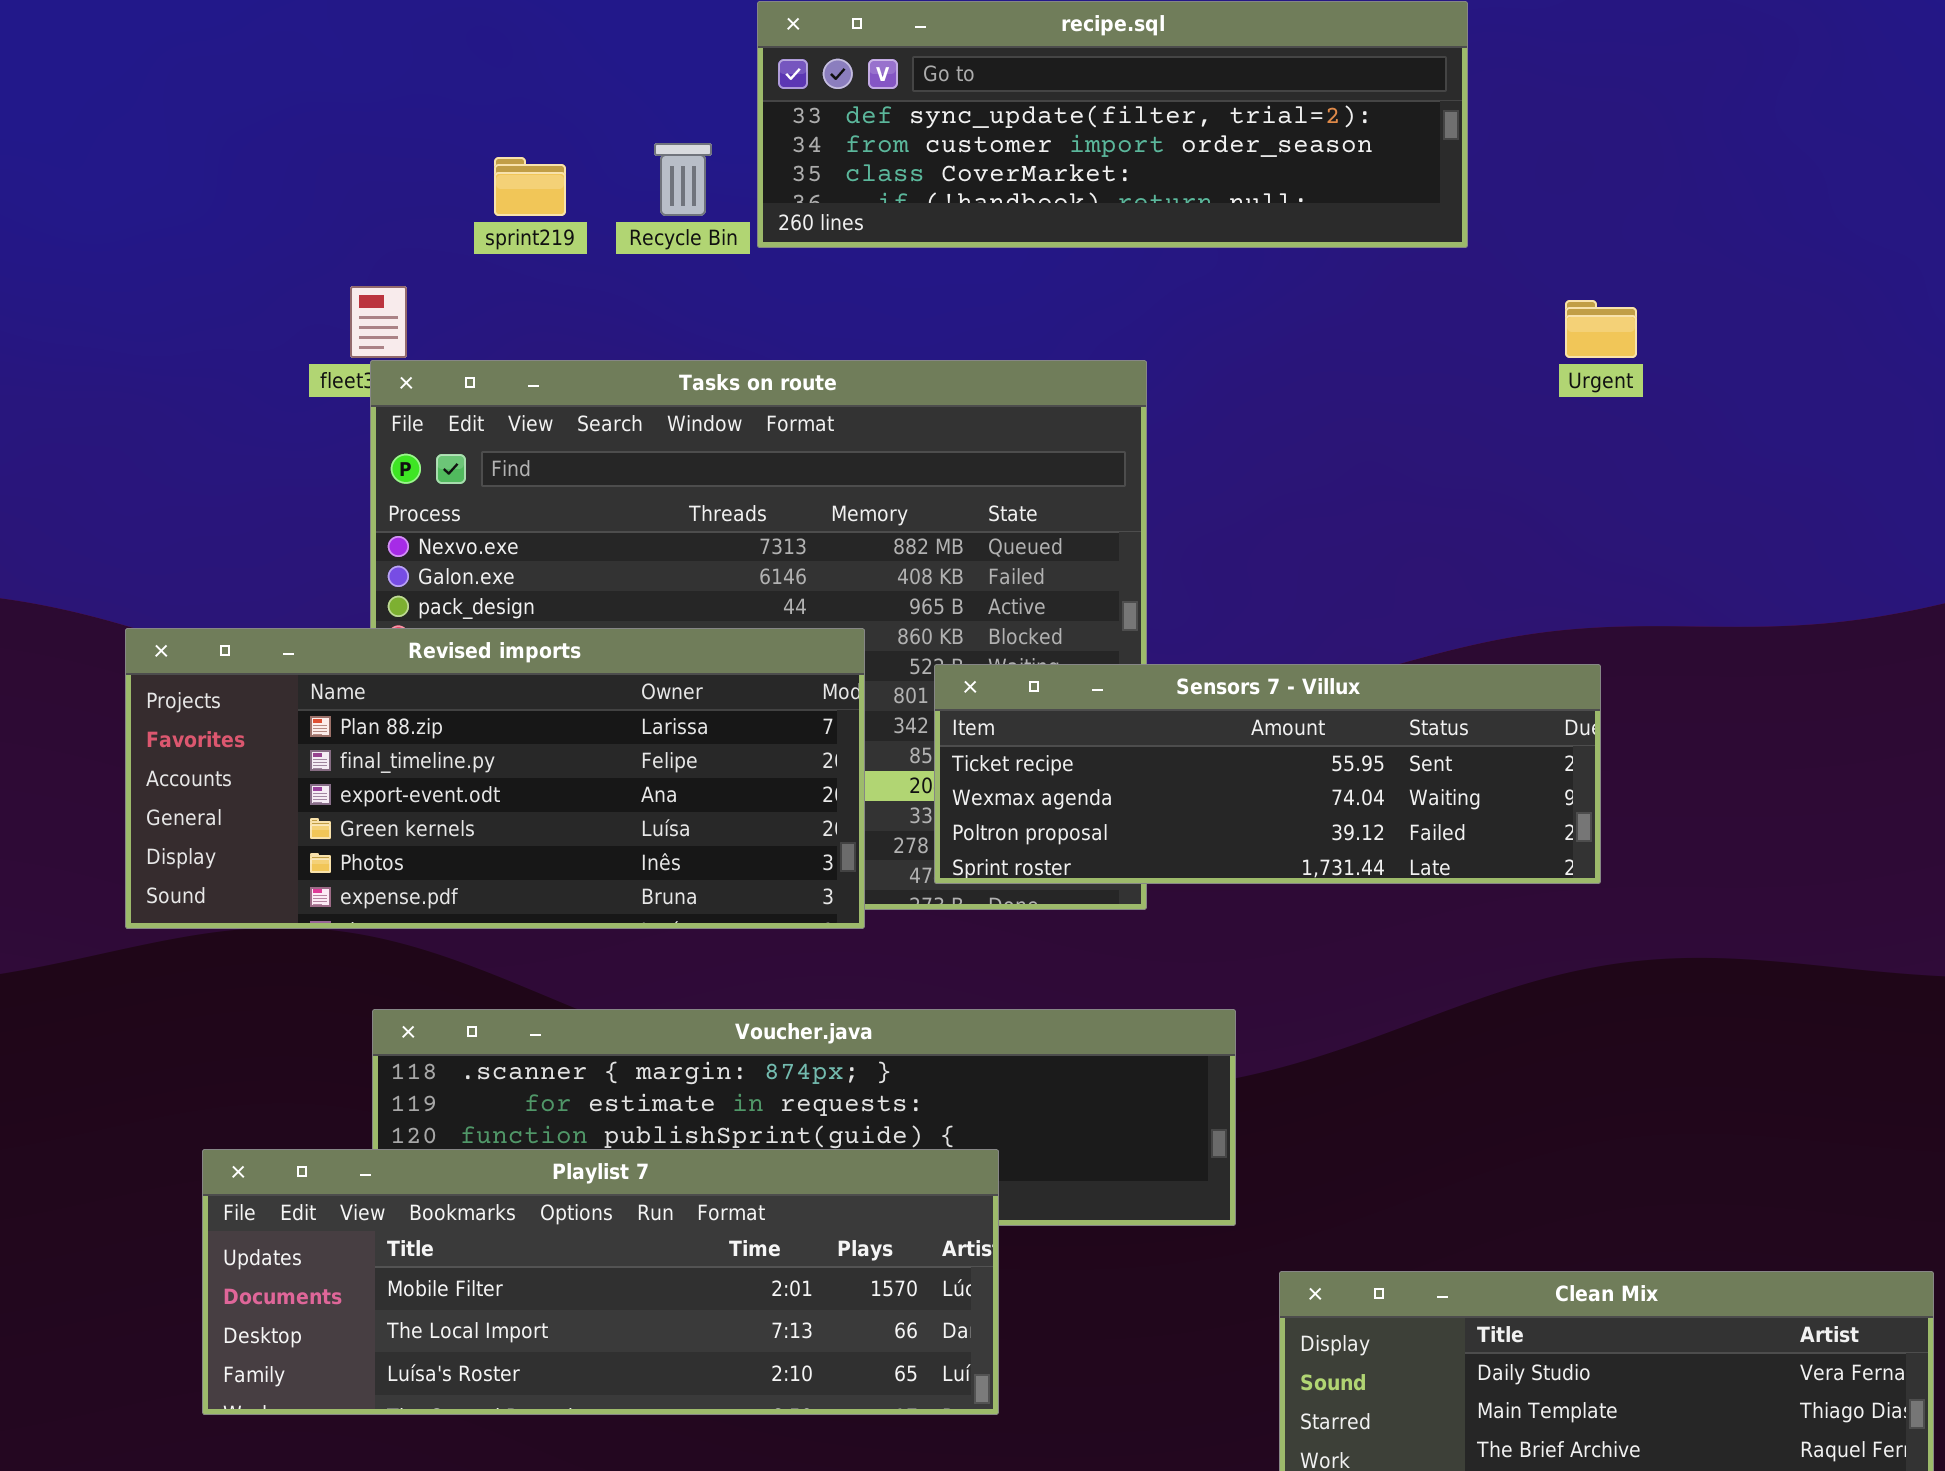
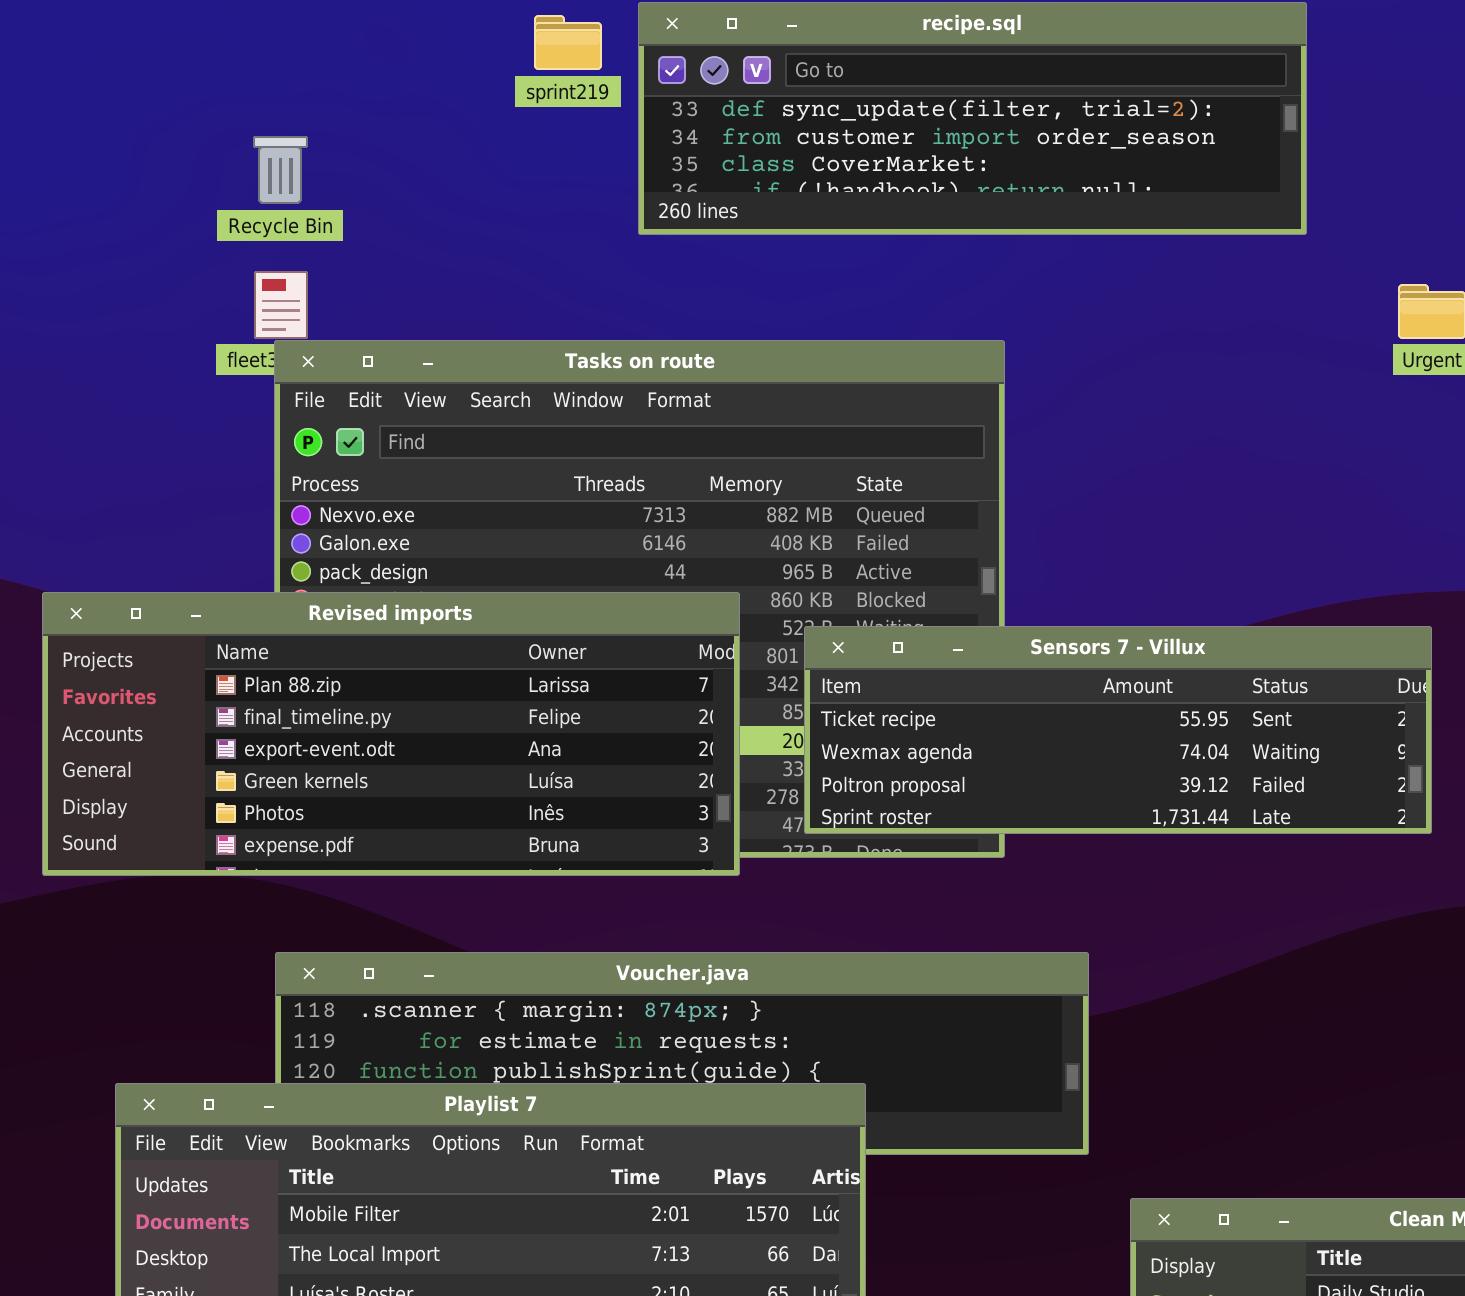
Recycle Bin: [654,143,712,216] -> [253,136,308,204], moved
sprint219: [494,157,566,216] -> [534,15,602,70], moved

